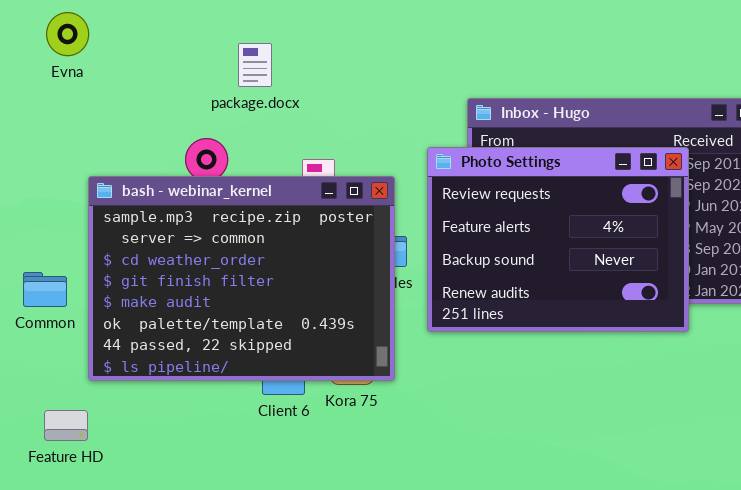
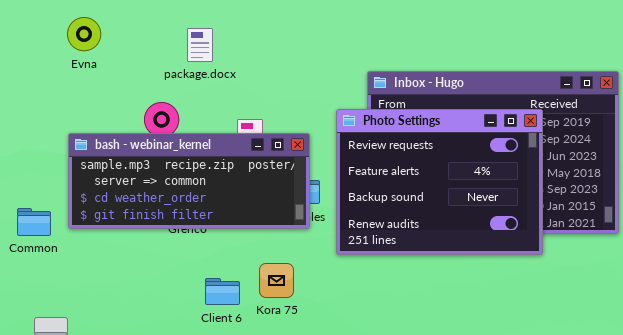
Evna: [46,12,89,56] -> [67,17,101,51], moved
bash - webinar_kernel: [88,176,395,381] -> [68,133,310,229], resized

